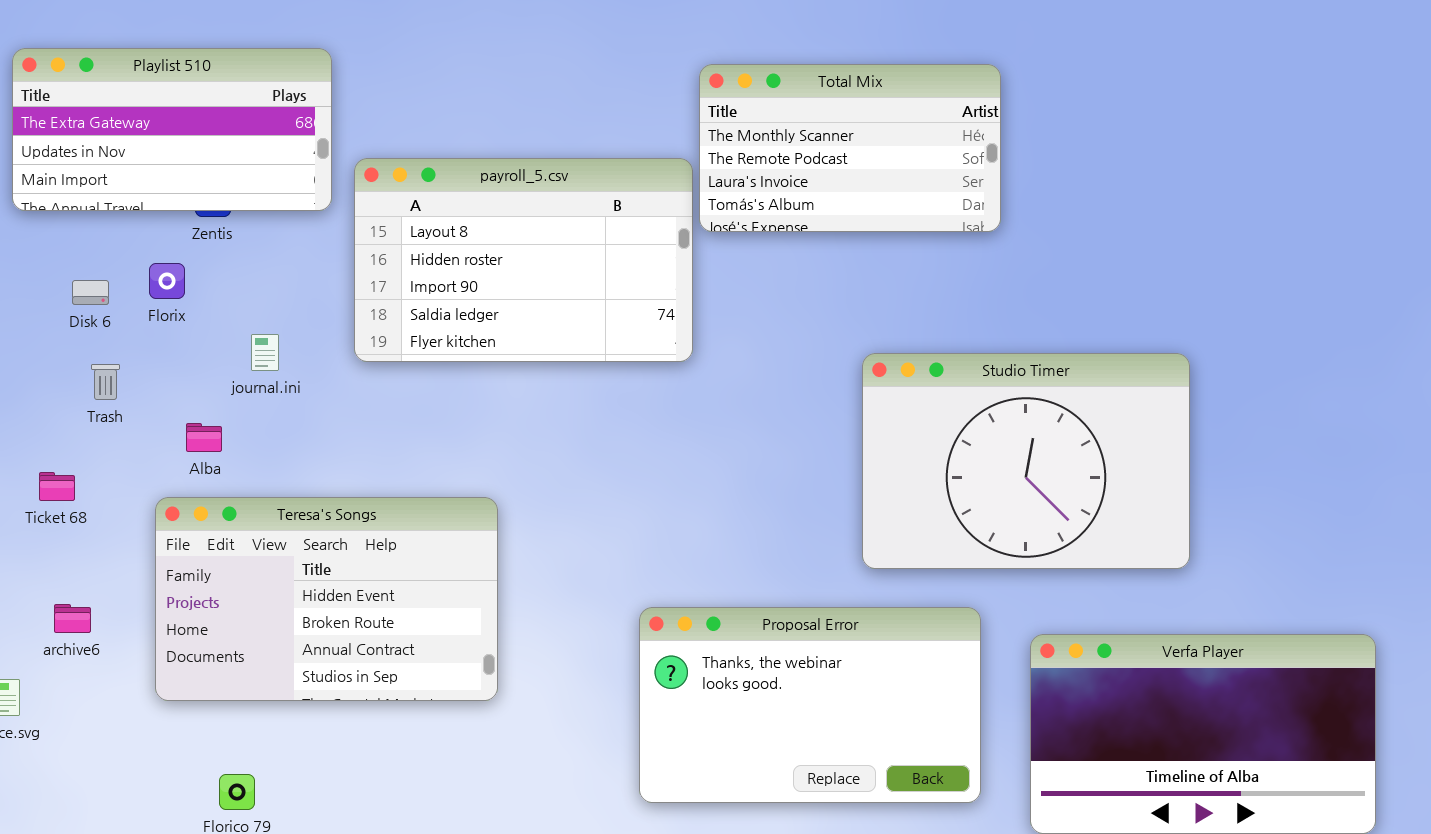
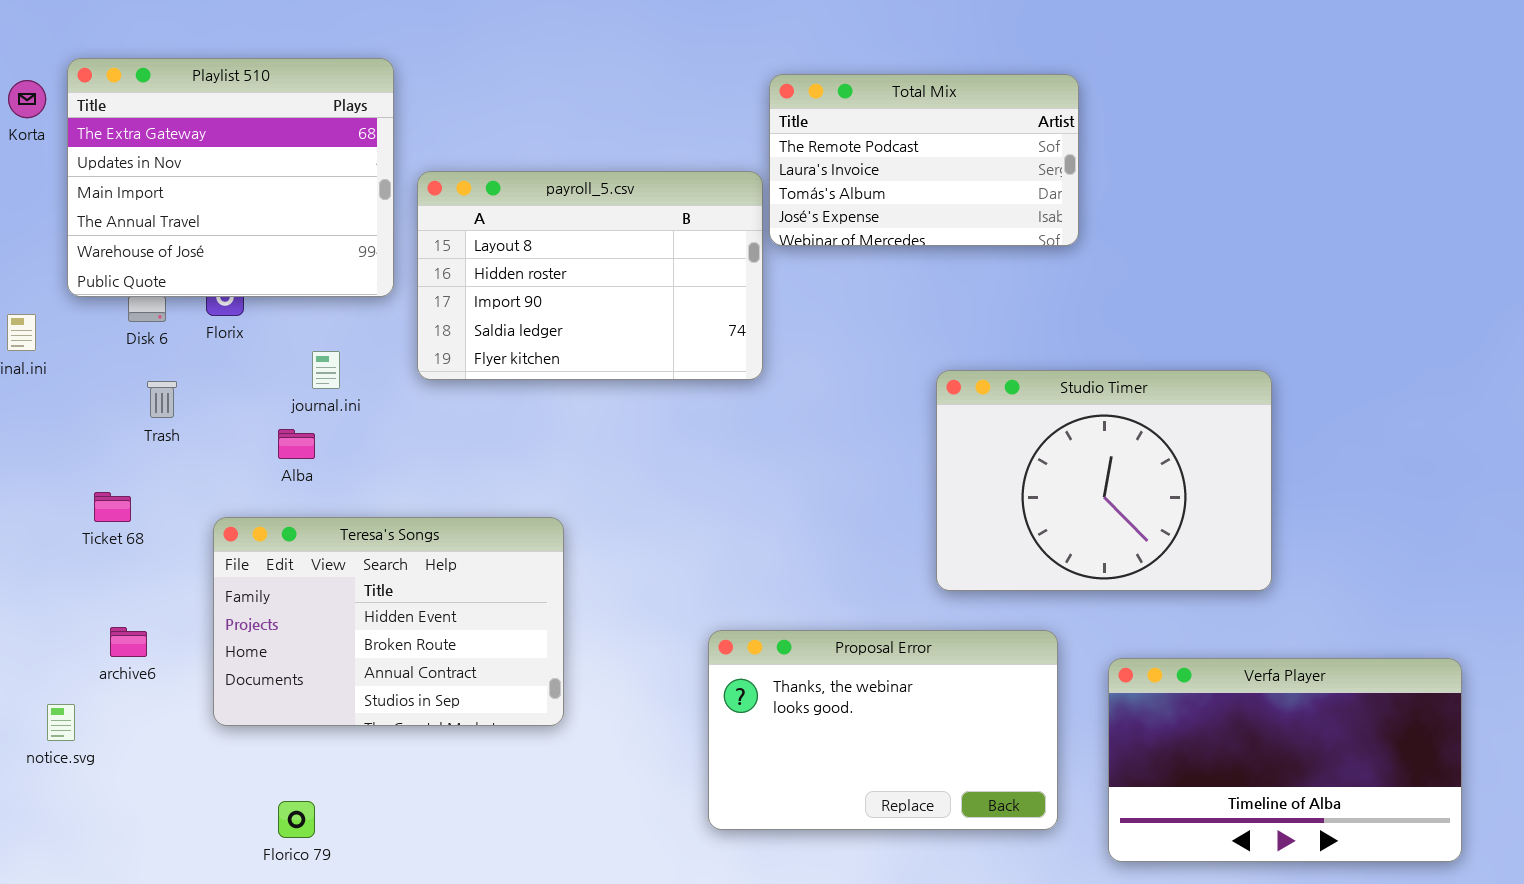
Playlist 510: [12,48,332,211] -> [67,58,394,297], resized
Total Mix: [699,64,1001,232] -> [769,74,1079,246], scrolled down 1 row
Alba: [186,423,222,452] -> [278,429,315,459], moved

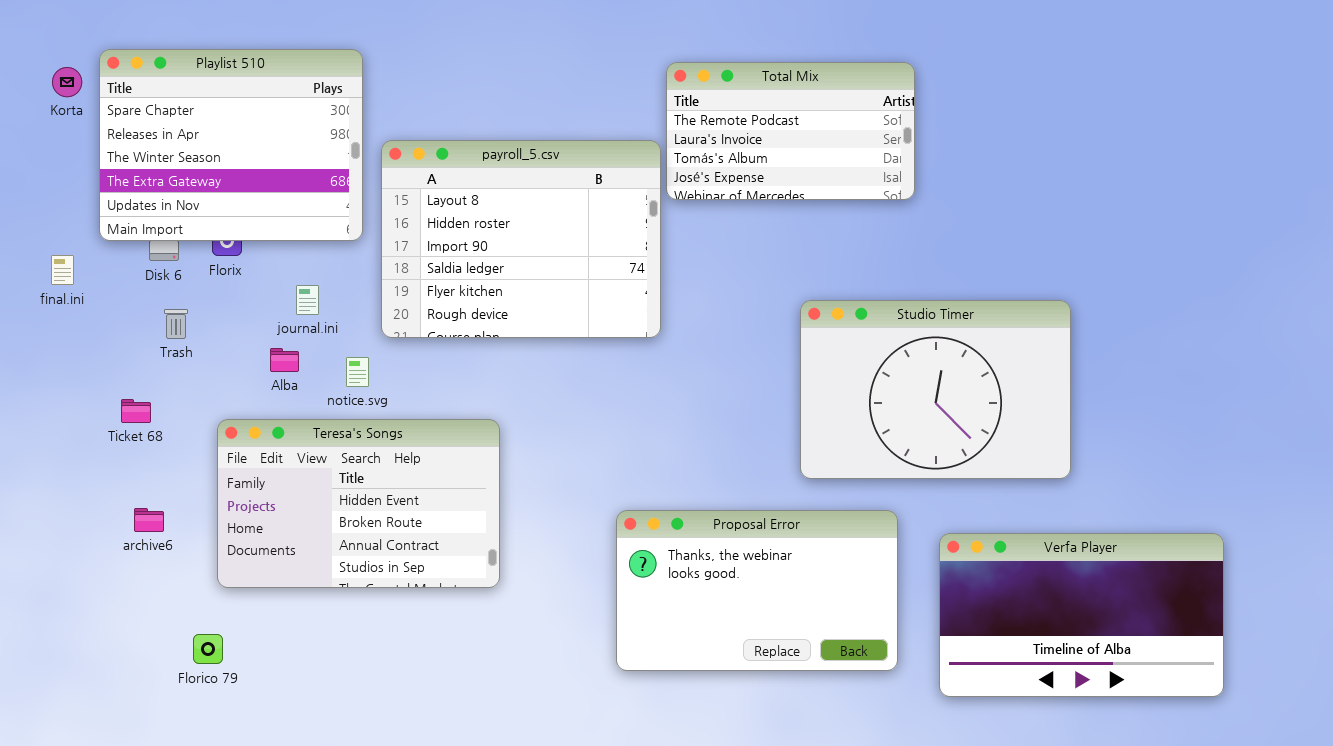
Playlist 510: [67,58,394,297] -> [99,49,363,241], scrolled up 3 rows
payroll_5.csv: [417,171,763,380] -> [381,140,661,338], resized
notice.svg: [47,704,75,741] -> [346,357,369,387], moved
Florico 79: [278,801,315,838] -> [193,634,223,664], moved

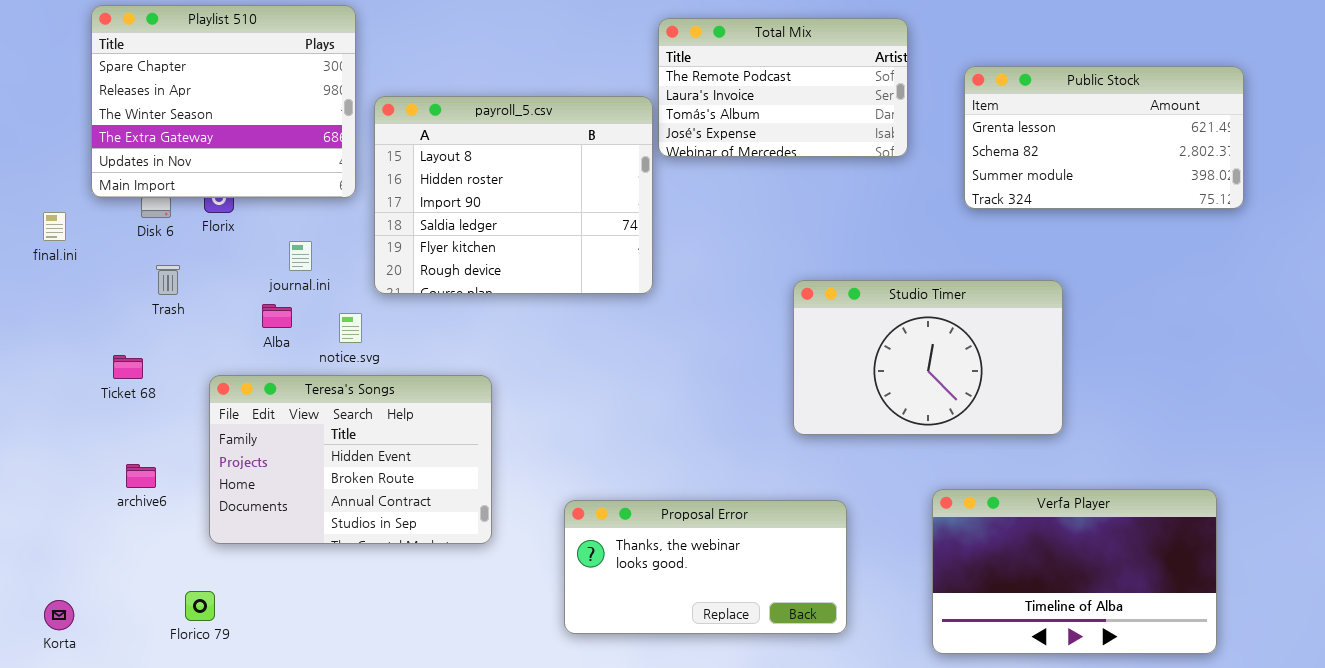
Korta: [52,67,82,97] -> [44,600,74,630], moved
Public Stock: none -> [964,66,1244,209], opened
Studio Timer: [800,300,1071,479] -> [793,280,1063,435], resized
Proposal Error: [616,510,898,671] -> [564,500,847,634], moved, resized

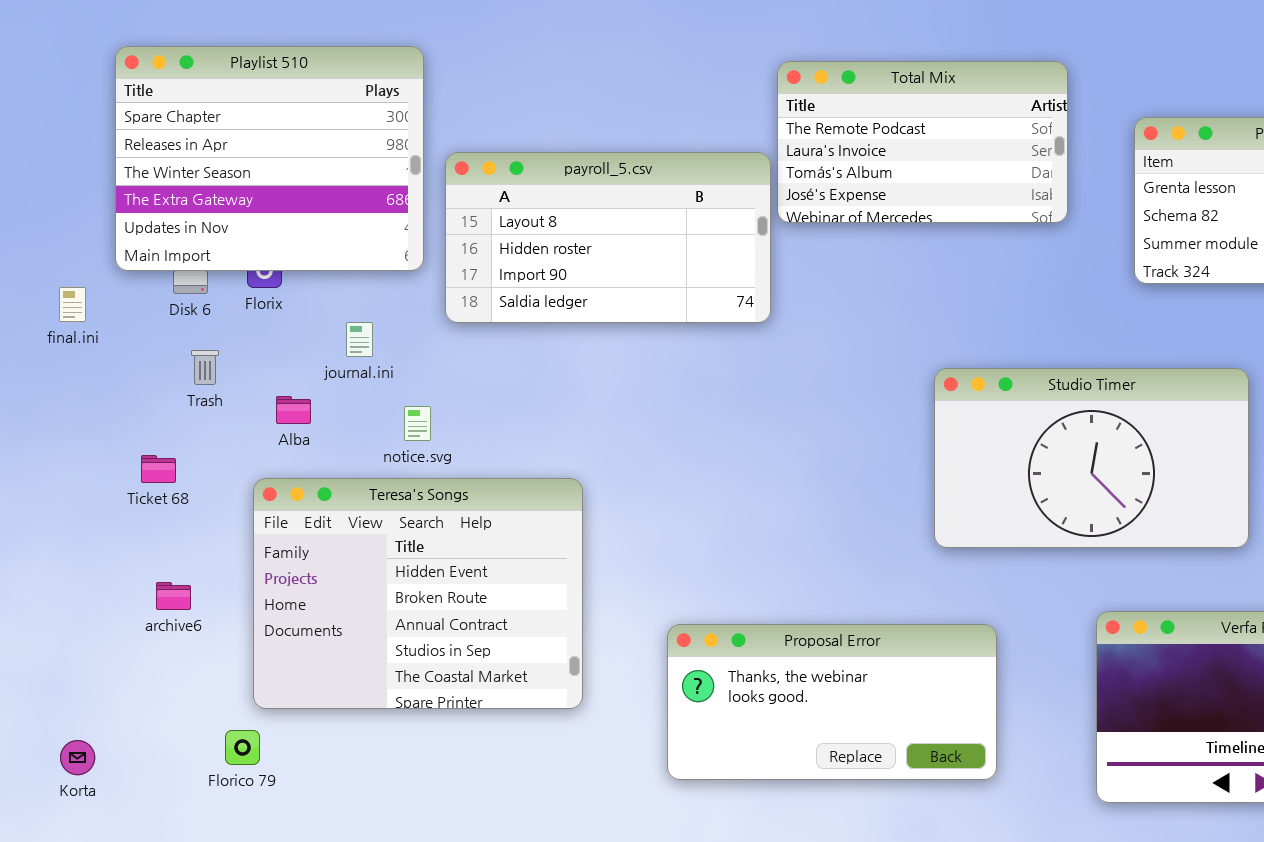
payroll_5.csv: [374,96,653,294] -> [445,152,771,323], resized
Alba: [262,304,292,328] -> [276,396,311,424], moved
Teresa's Songs: [209,375,492,544] -> [253,478,583,709], resized

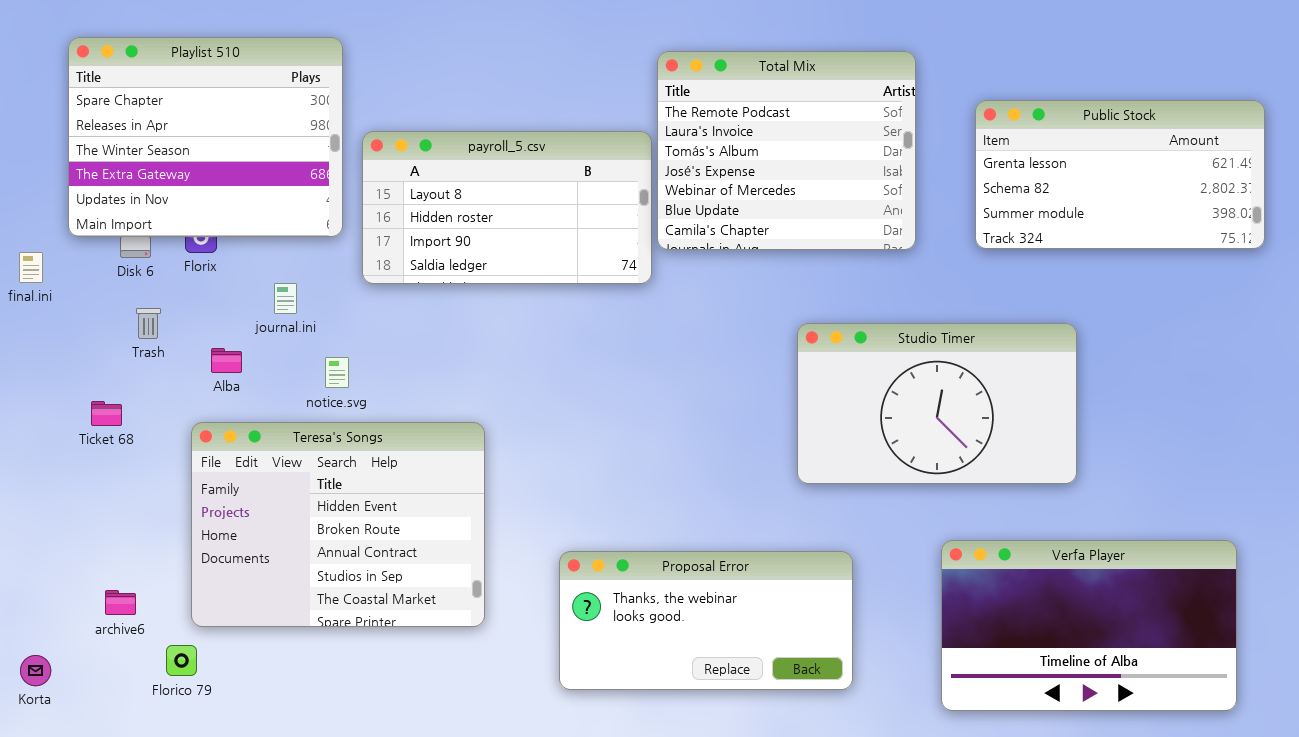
Total Mix: [777,61,1068,223] -> [657,51,916,250], resized
archive6: [156,582,191,610] -> [105,590,136,615], moved

